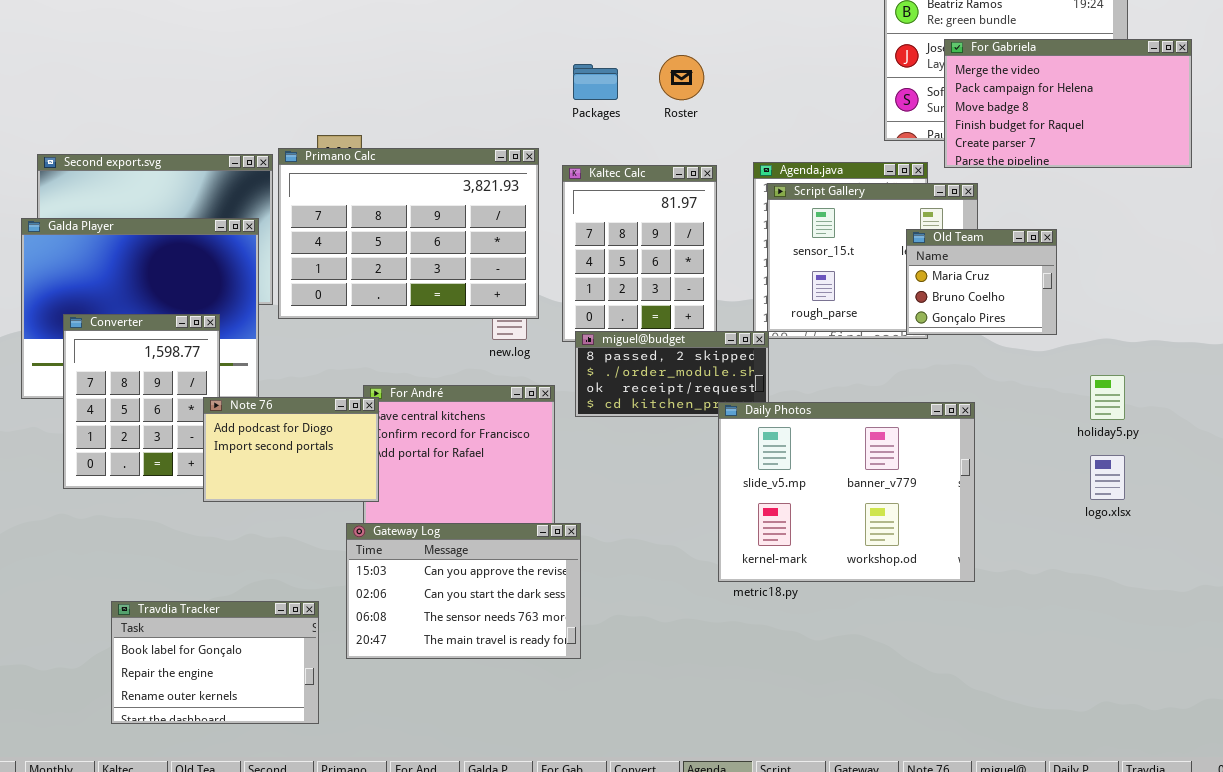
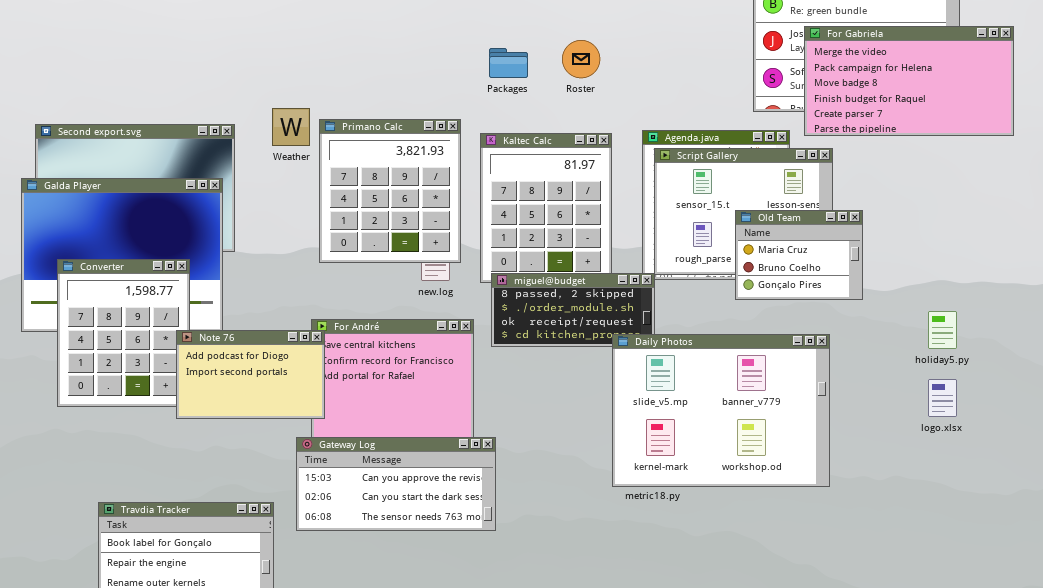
Primano Calc: [278,148,539,319] -> [319,119,461,263], resized
Old Team: [906,229,1057,335] -> [735,210,863,300], moved
Gateway Log: [346,523,581,659] -> [296,437,496,531], resized

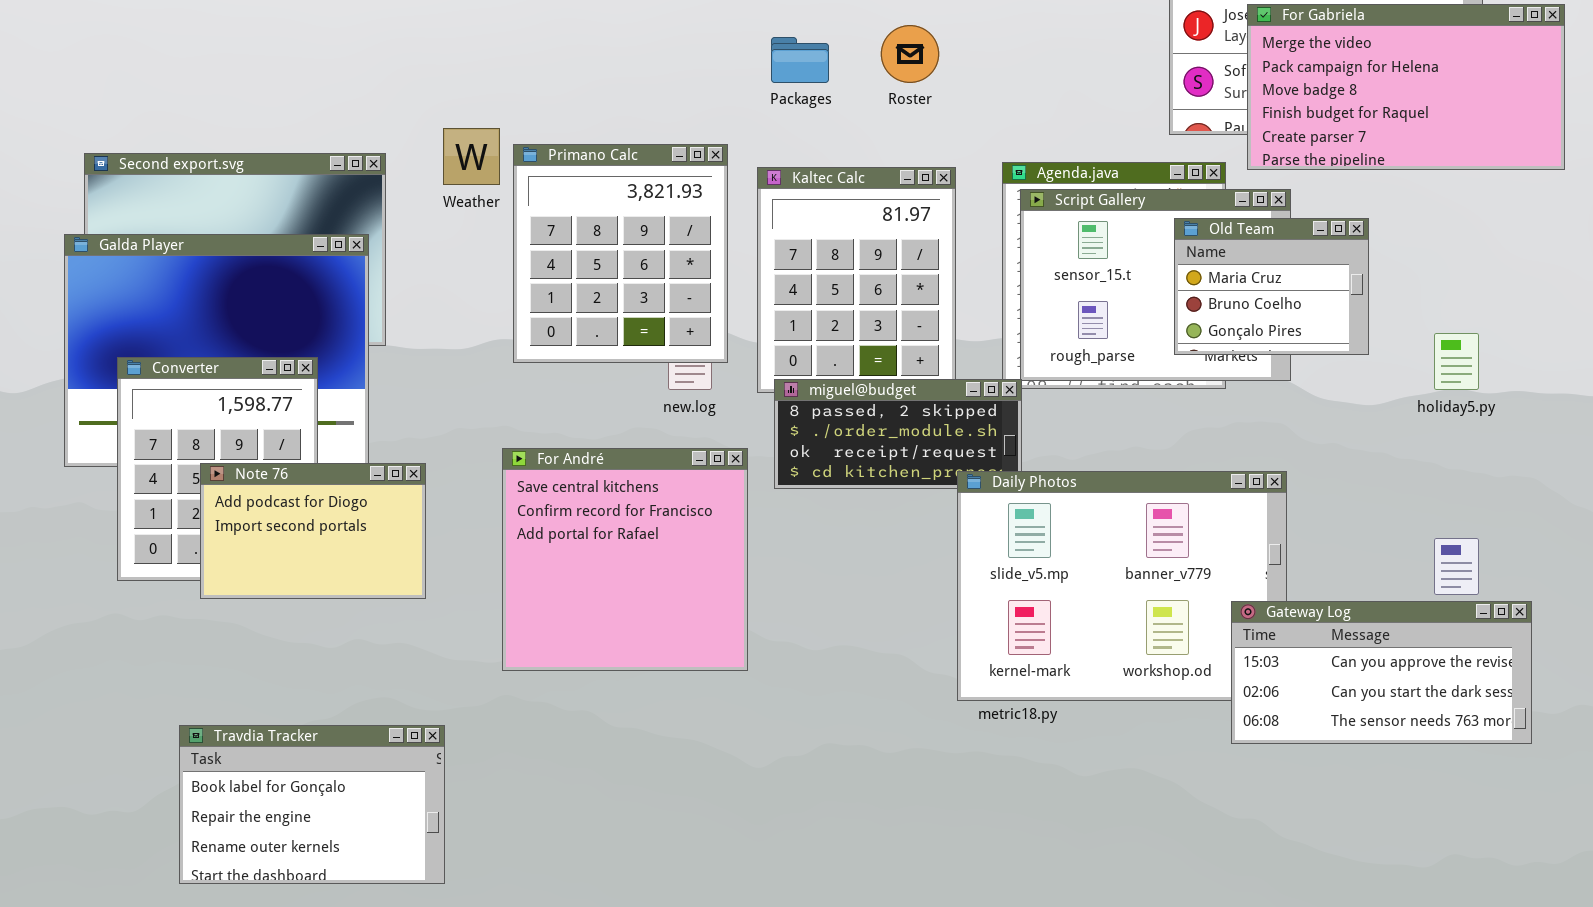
Old Team: [735,210,863,300] -> [1174,218,1369,355], moved
holiday5.py: [928,311,957,349] -> [1434,333,1479,390], moved
Note 76: [176,330,325,419] -> [200,463,426,599], moved
Gateway Log: [296,437,496,531] -> [1231,601,1532,744], moved

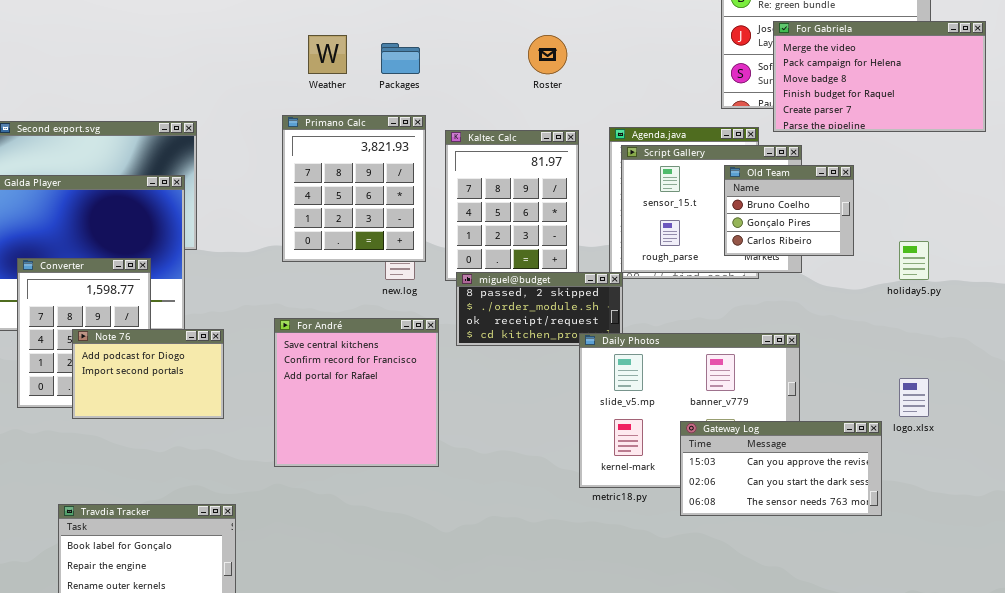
Packages: [771,37,829,83] -> [381,43,420,74], moved
Weather: [443,128,500,185] -> [308,35,347,74], moved
Old Team: [1174,218,1369,355] -> [724,165,854,256], scrolled down 1 row
Gateway Log: [1231,601,1532,744] -> [680,421,882,516], moved

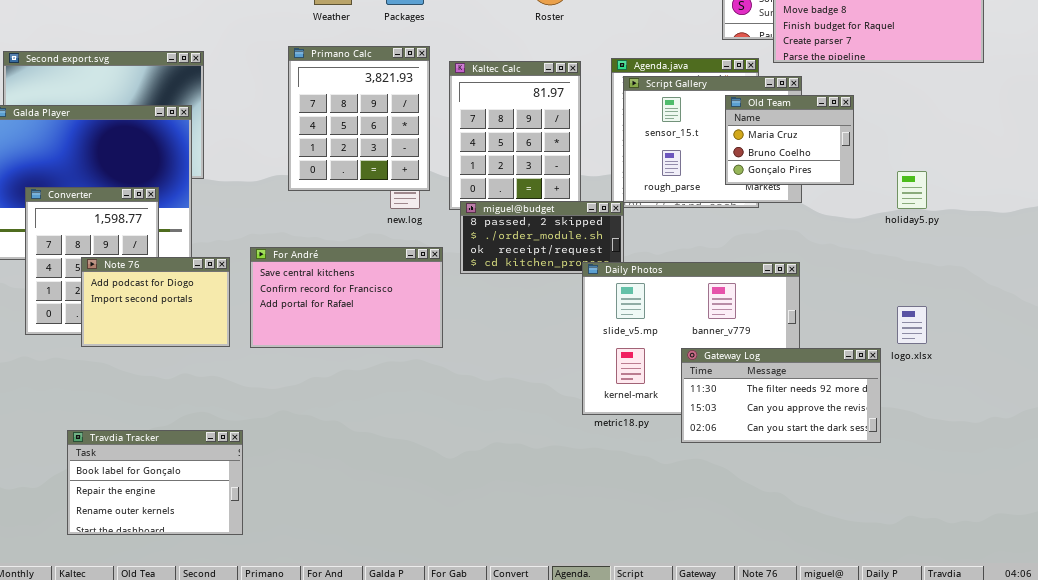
Old Team: [724,165,854,256] -> [725,95,854,185], scrolled up 1 row
For André: [274,318,439,467] -> [250,247,443,348], resized
Gateway Log: [680,421,882,516] -> [681,348,881,443], scrolled up 1 row

